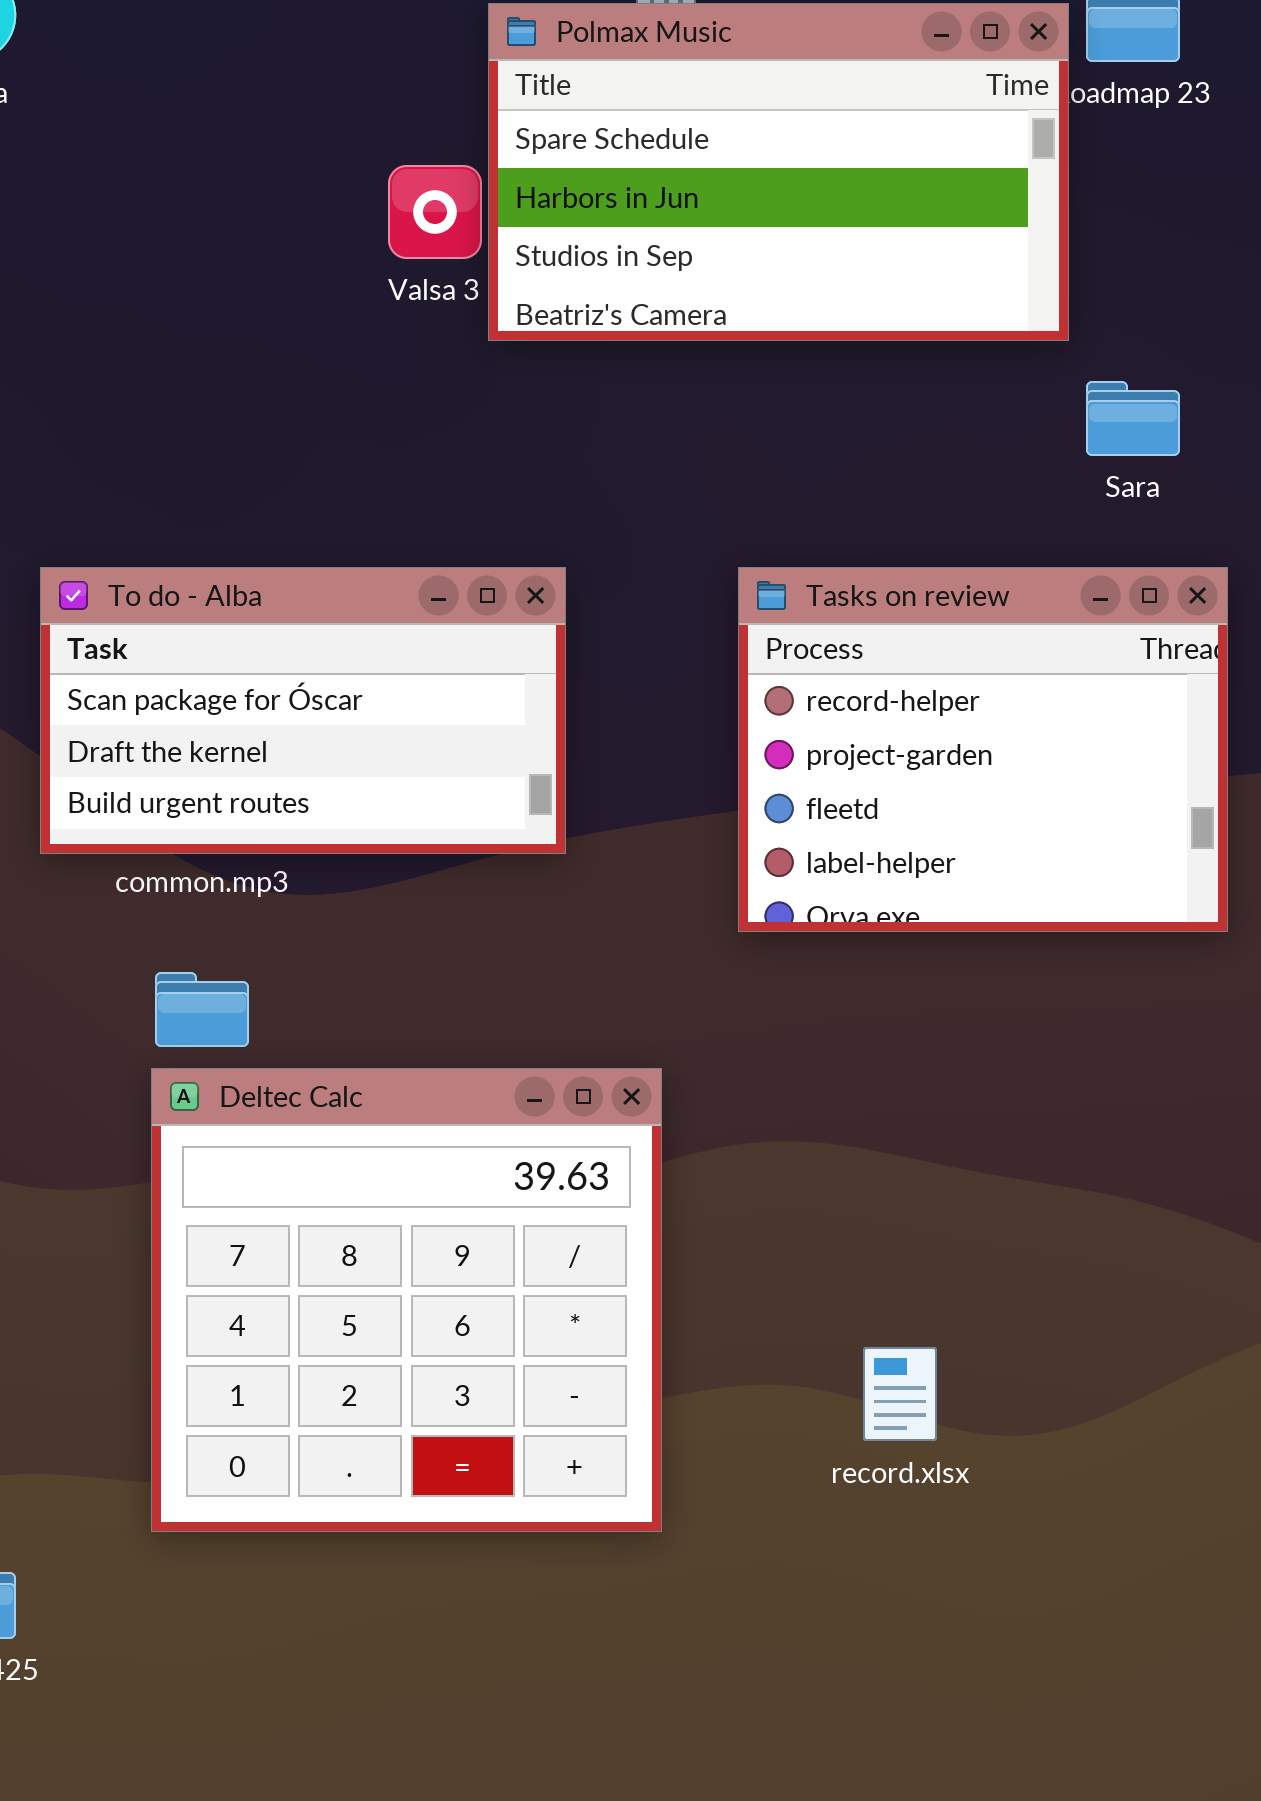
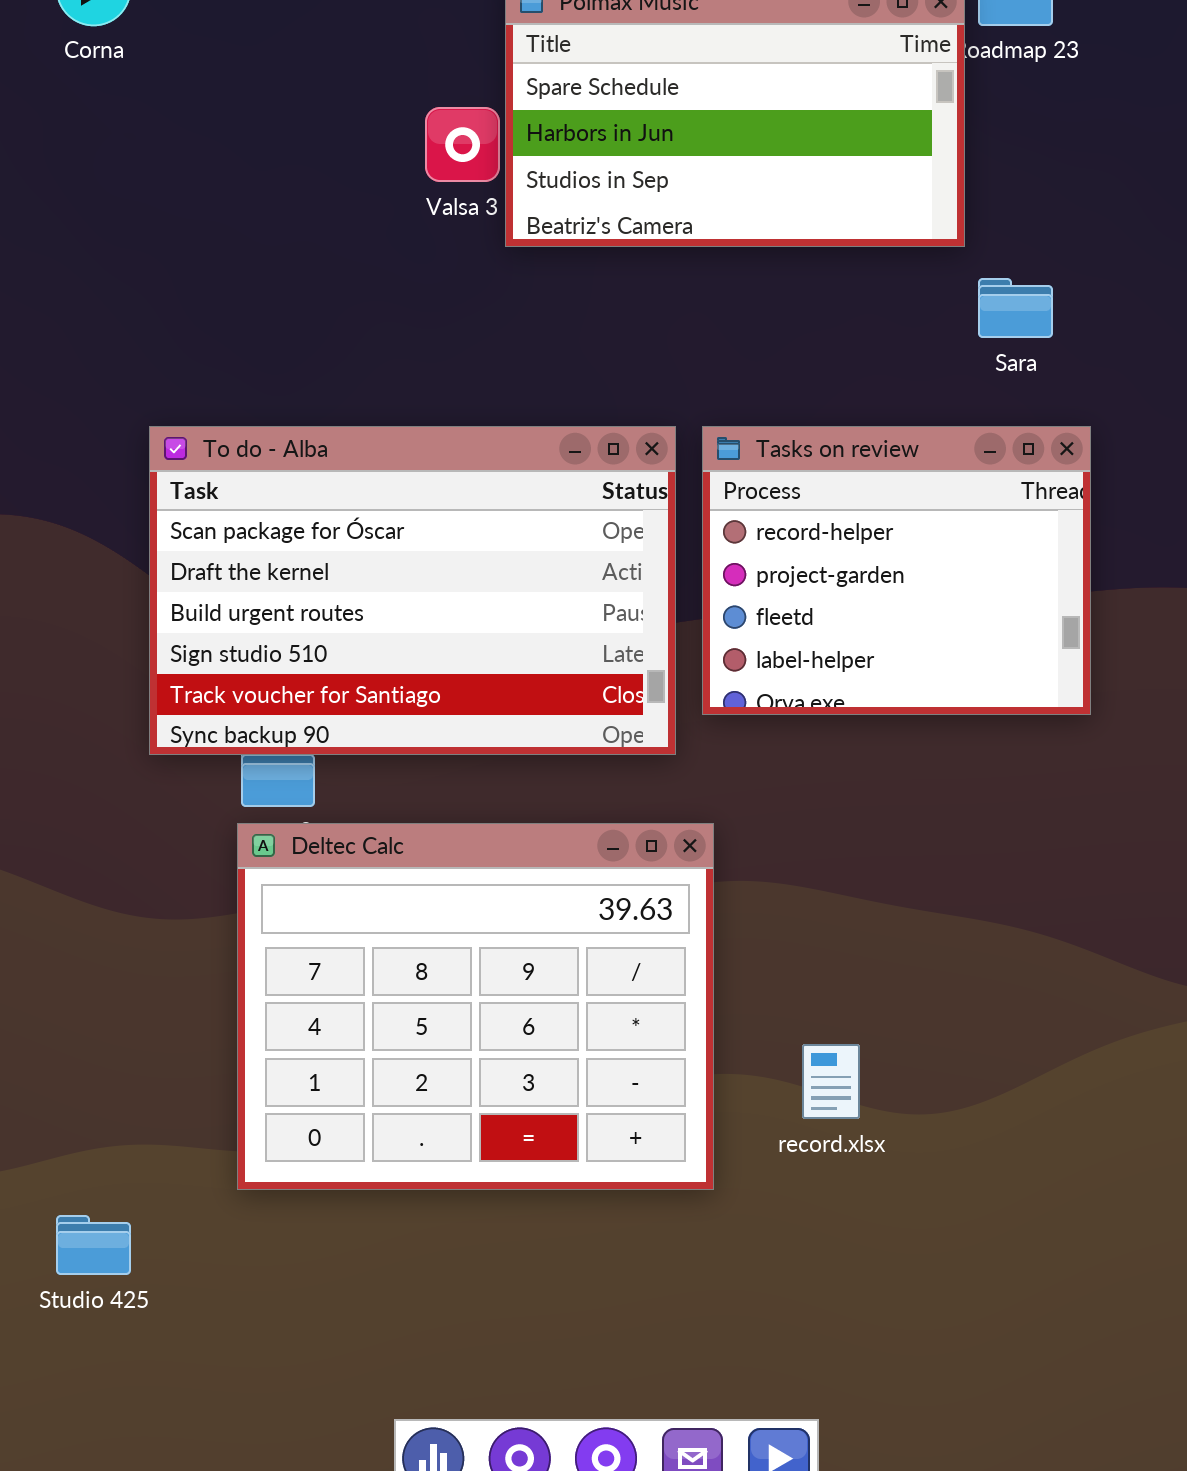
To do - Alba: [40,567,566,854] -> [149,426,676,755], resized
Deltec Calc: [151,1068,662,1532] -> [237,823,714,1190], resized

